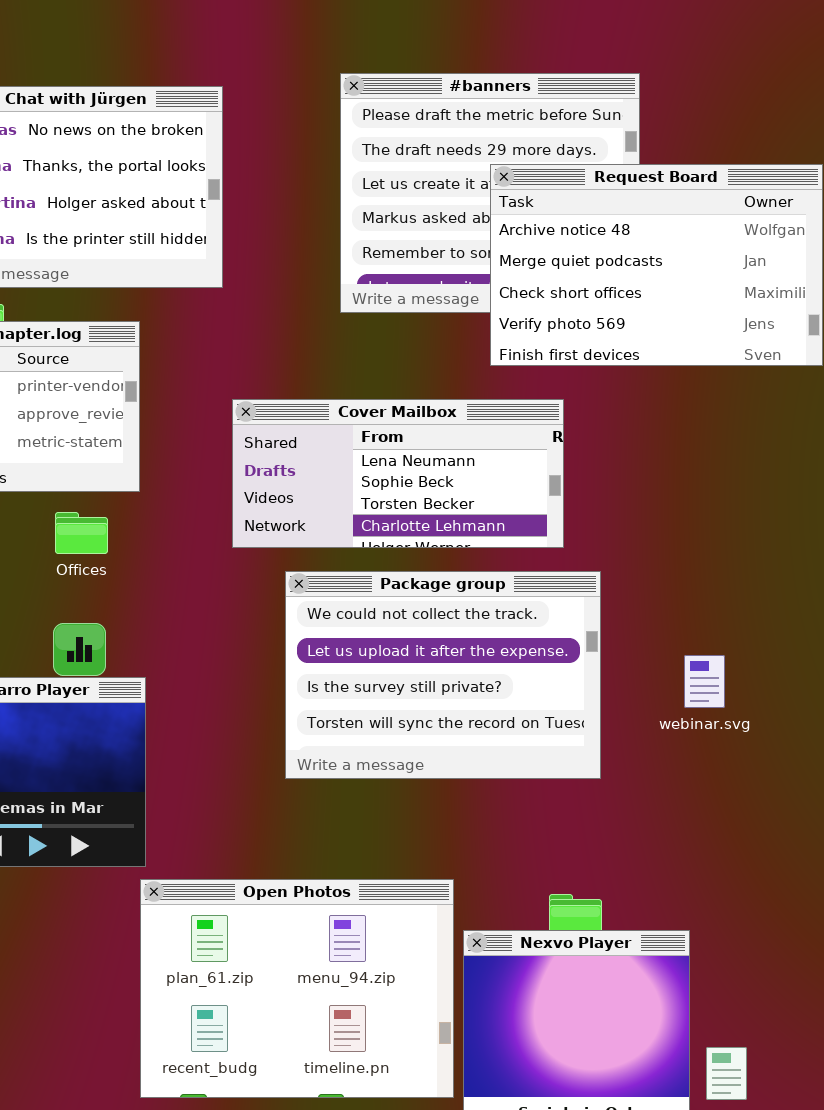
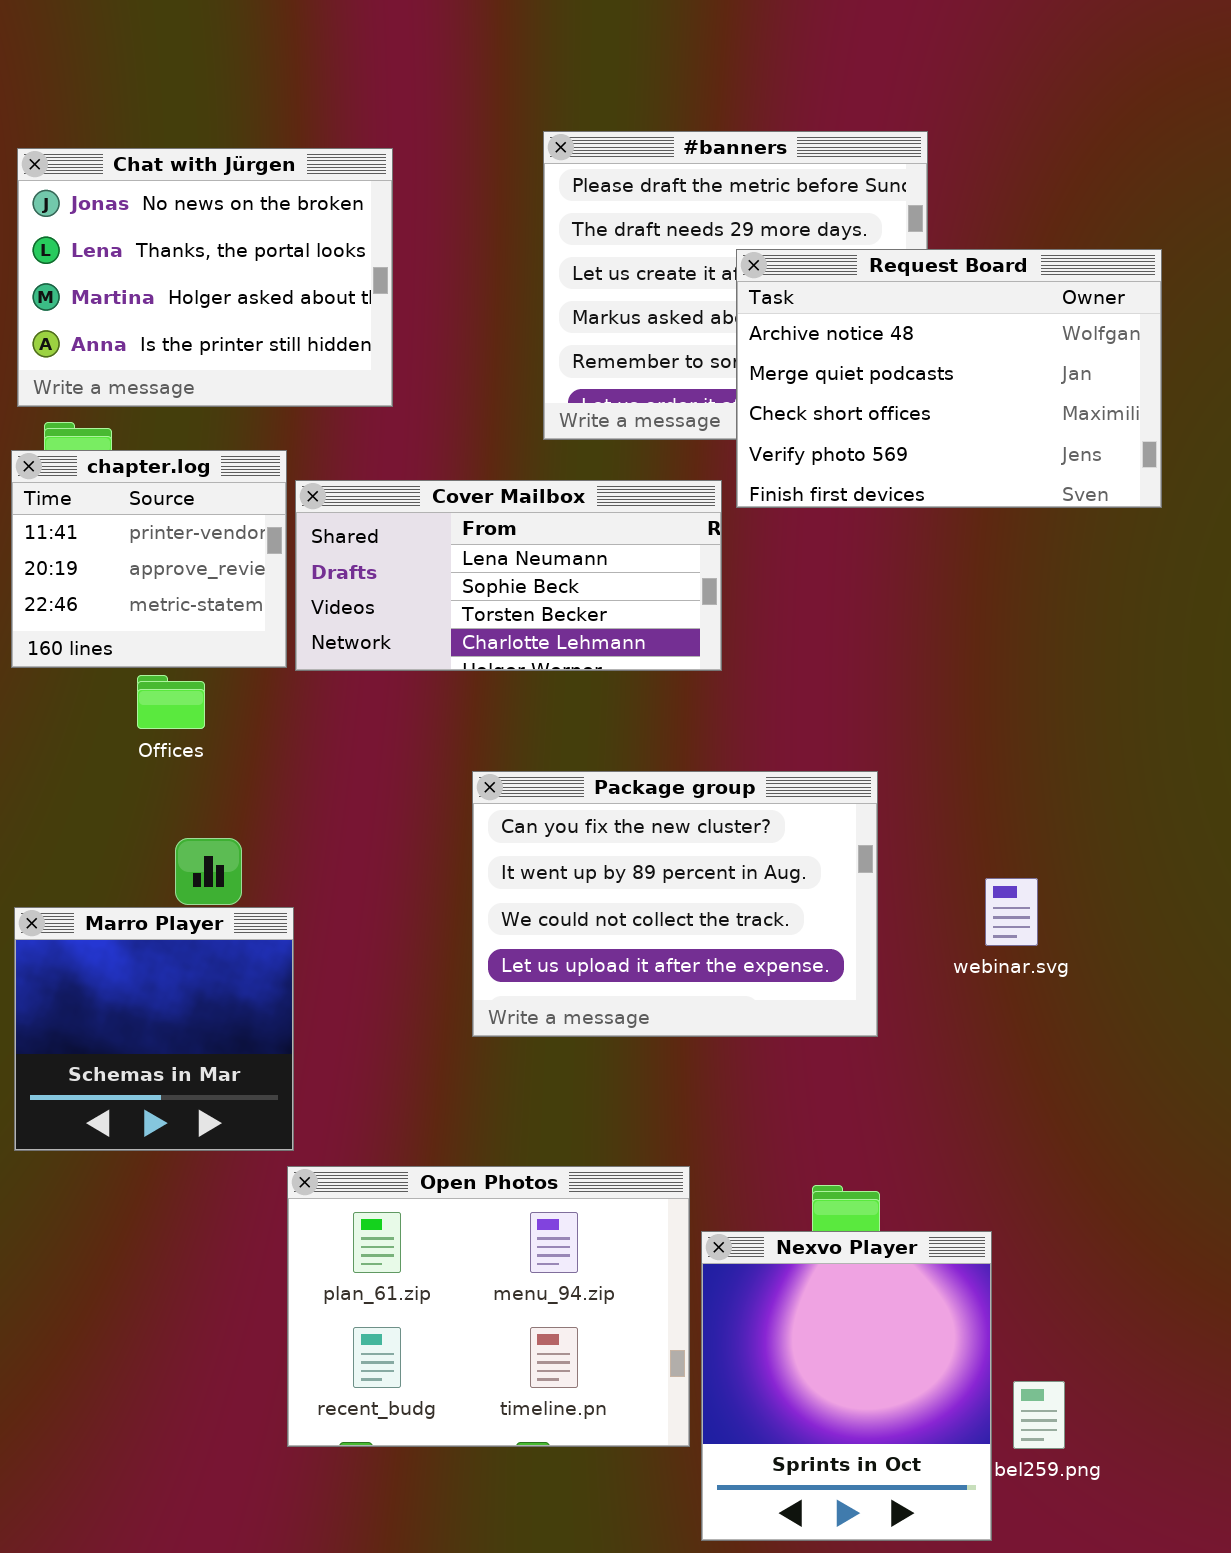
Cover Mailbox: [232,399,564,548] -> [295,480,722,671], moved
Offices: [55,512,108,554] -> [137,675,205,729], moved
Package group: [285,571,601,779] -> [472,771,878,1037], scrolled up 2 rows

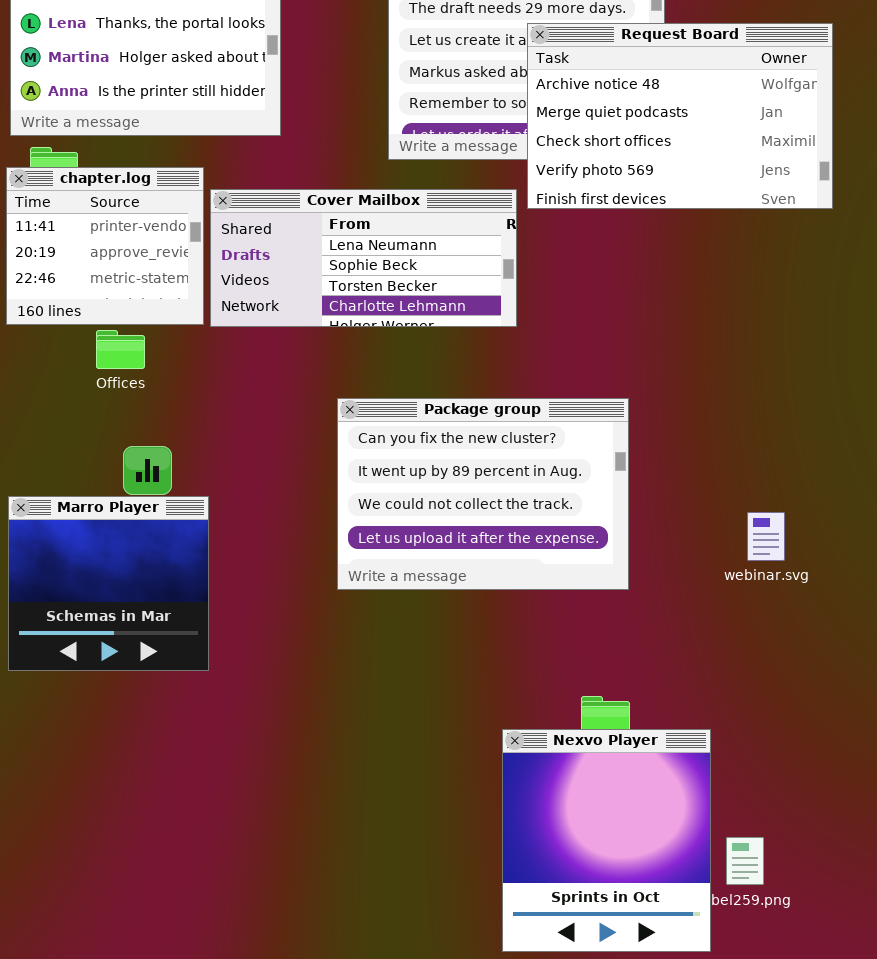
webinar.svg: [985,878,1038,946] -> [747,512,785,561], moved
Open Photos: [287,1166,690,1447] -> none, closed

